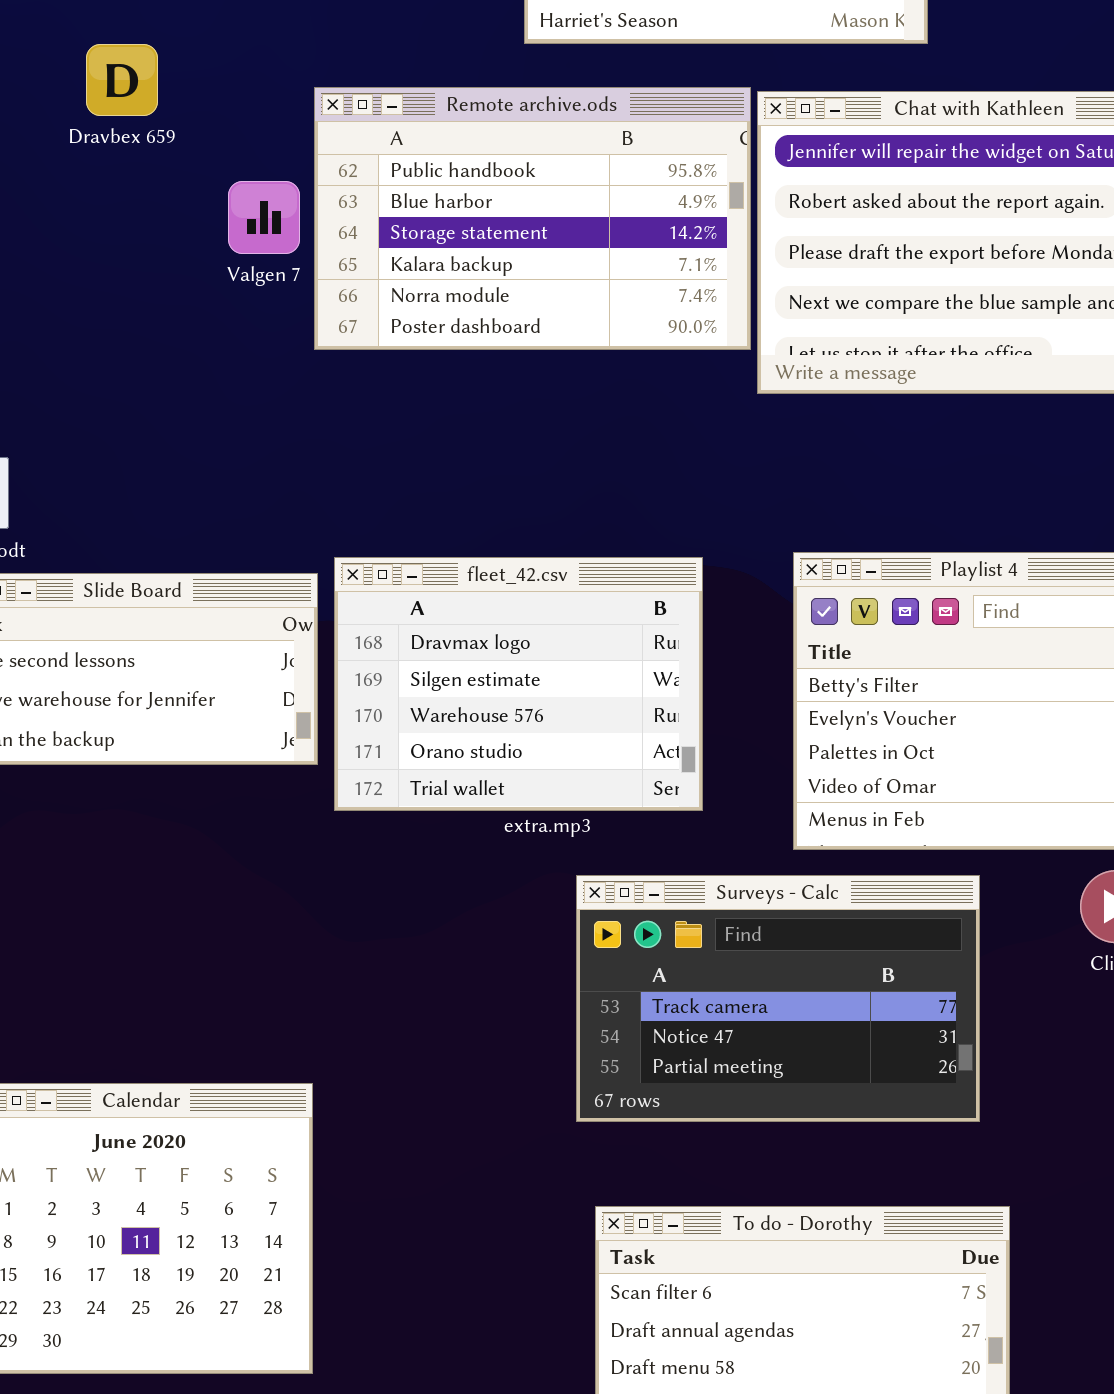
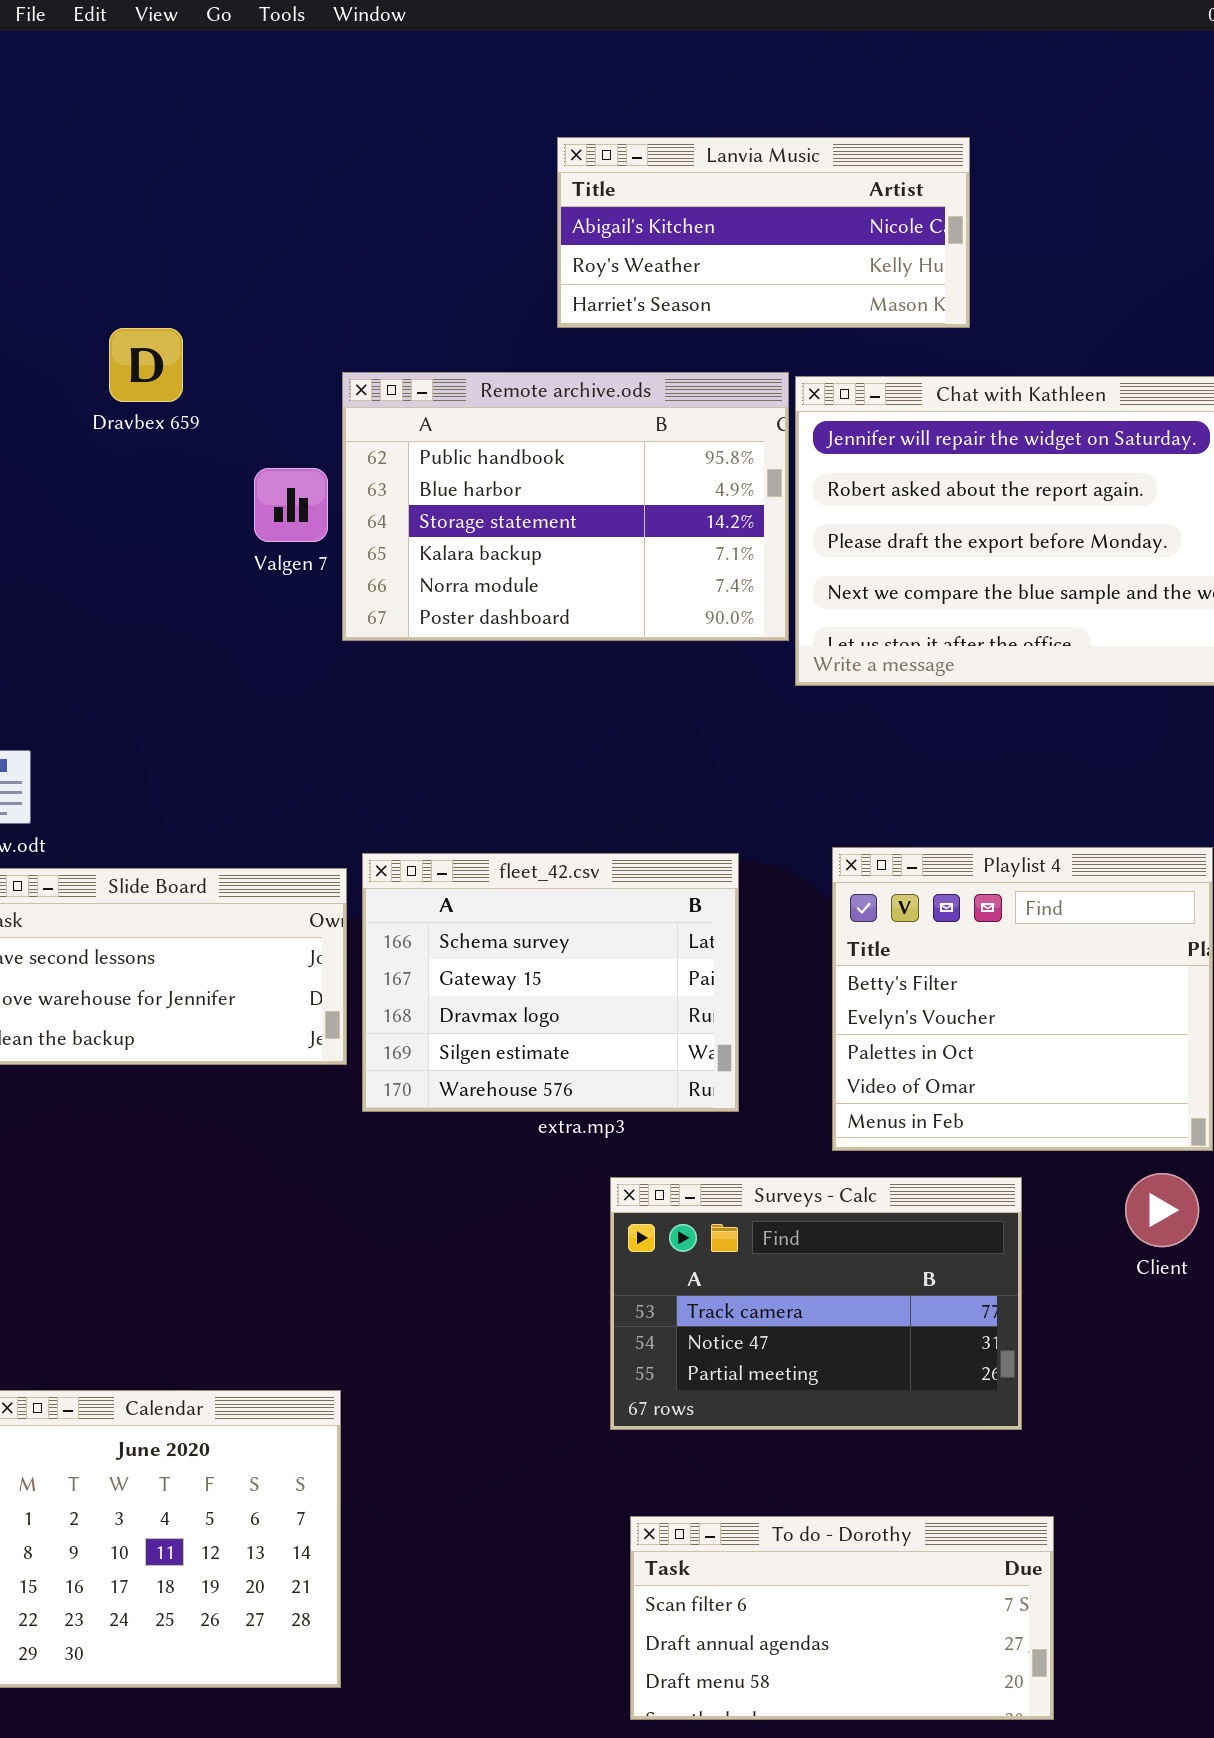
fleet_42.csv: [334,557,703,811] -> [362,853,739,1112], scrolled up 2 rows

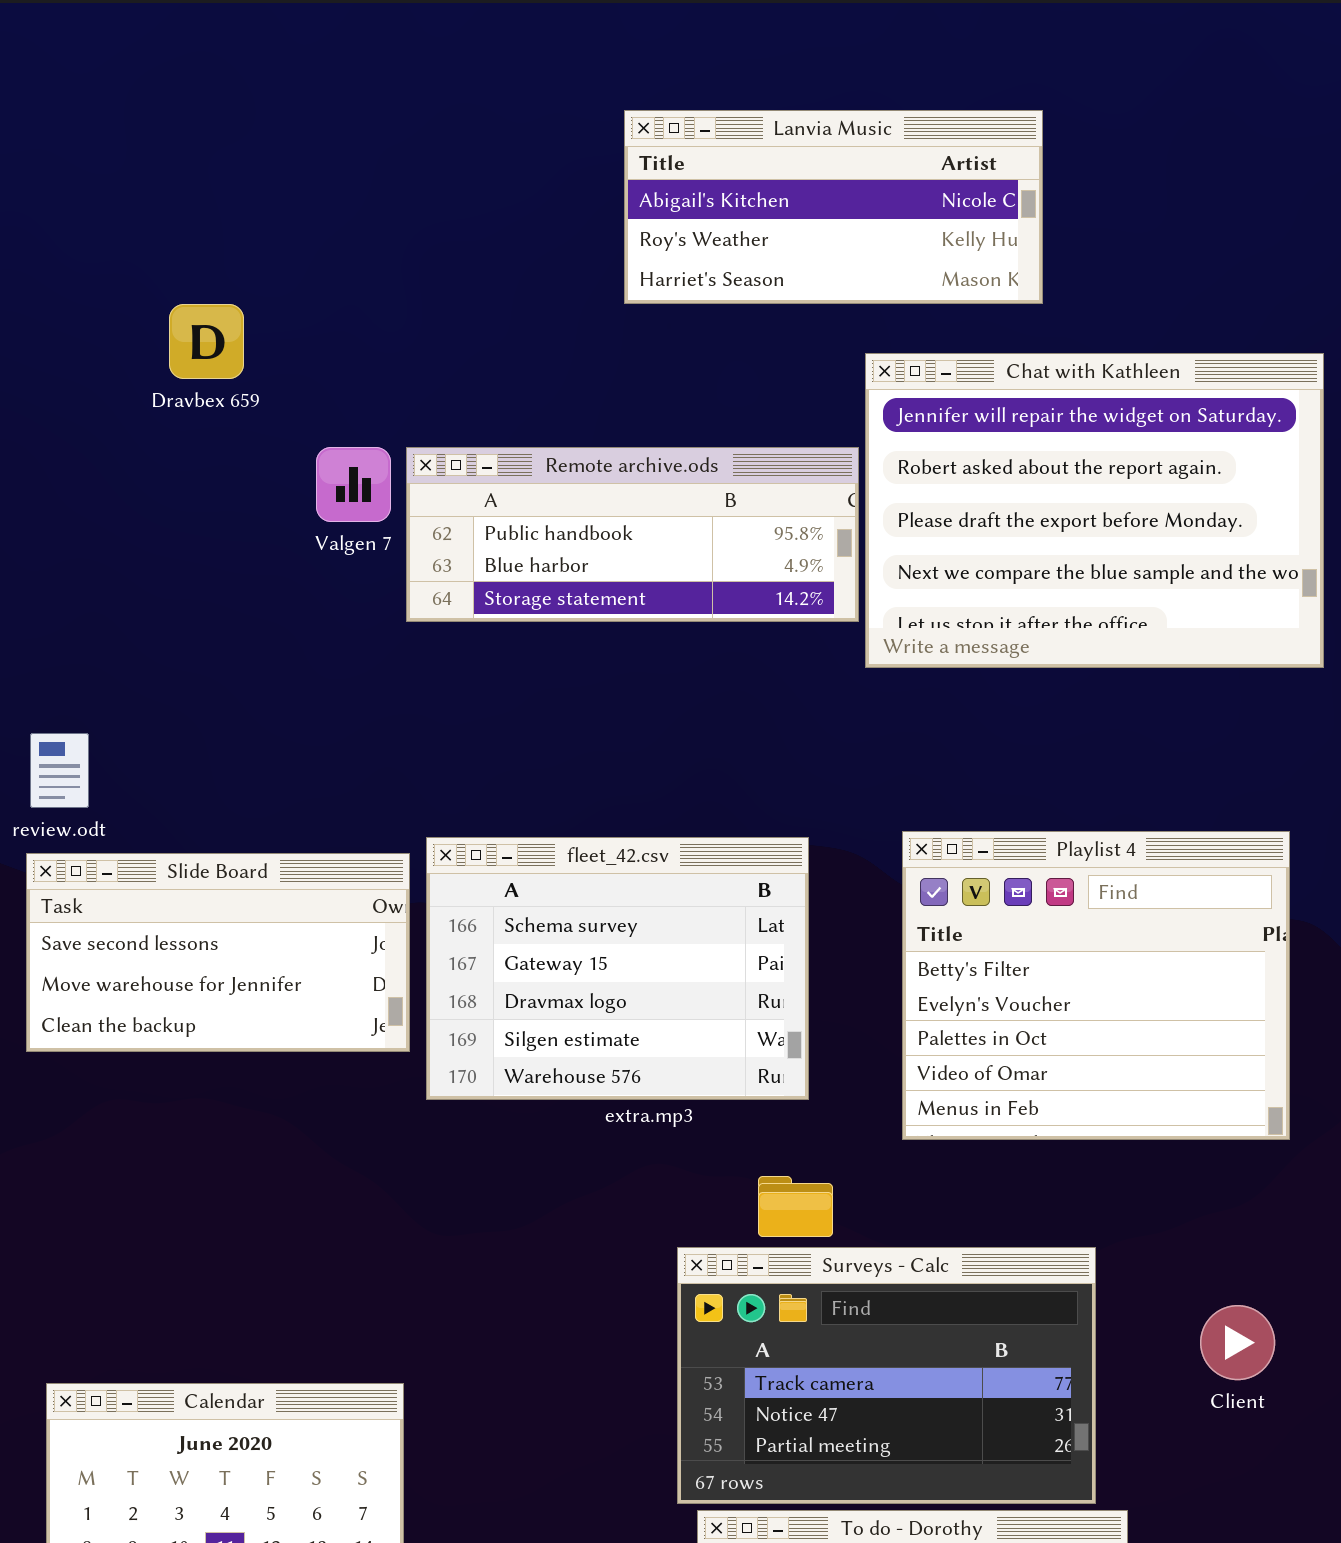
Remote archive.ods: [342,372,789,641] -> [406,447,859,622], resized
Client: [1125,1173,1199,1247] -> [1200,1305,1275,1380], moved
Surveys - Calc: [610,1177,1022,1430] -> [677,1247,1096,1504], moved

